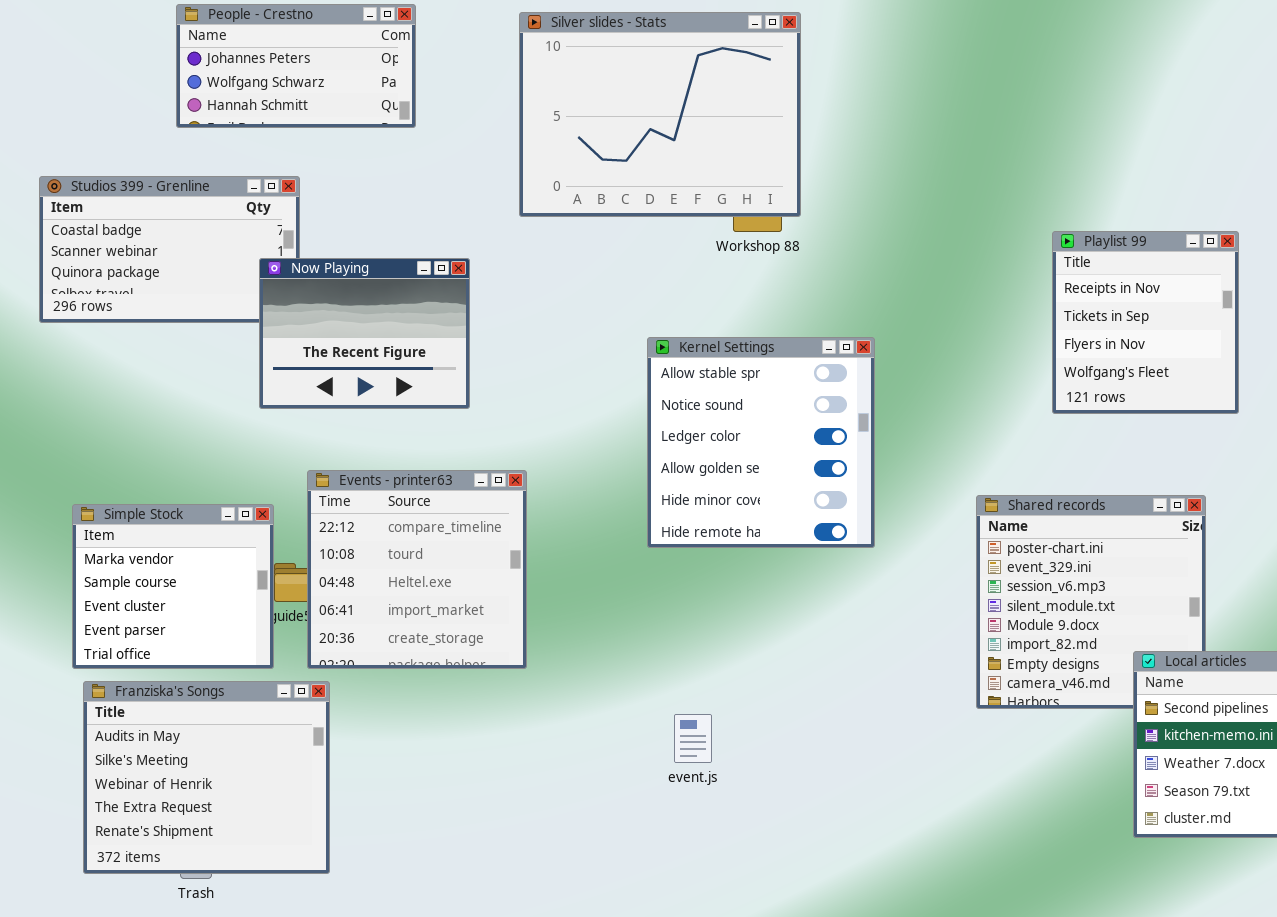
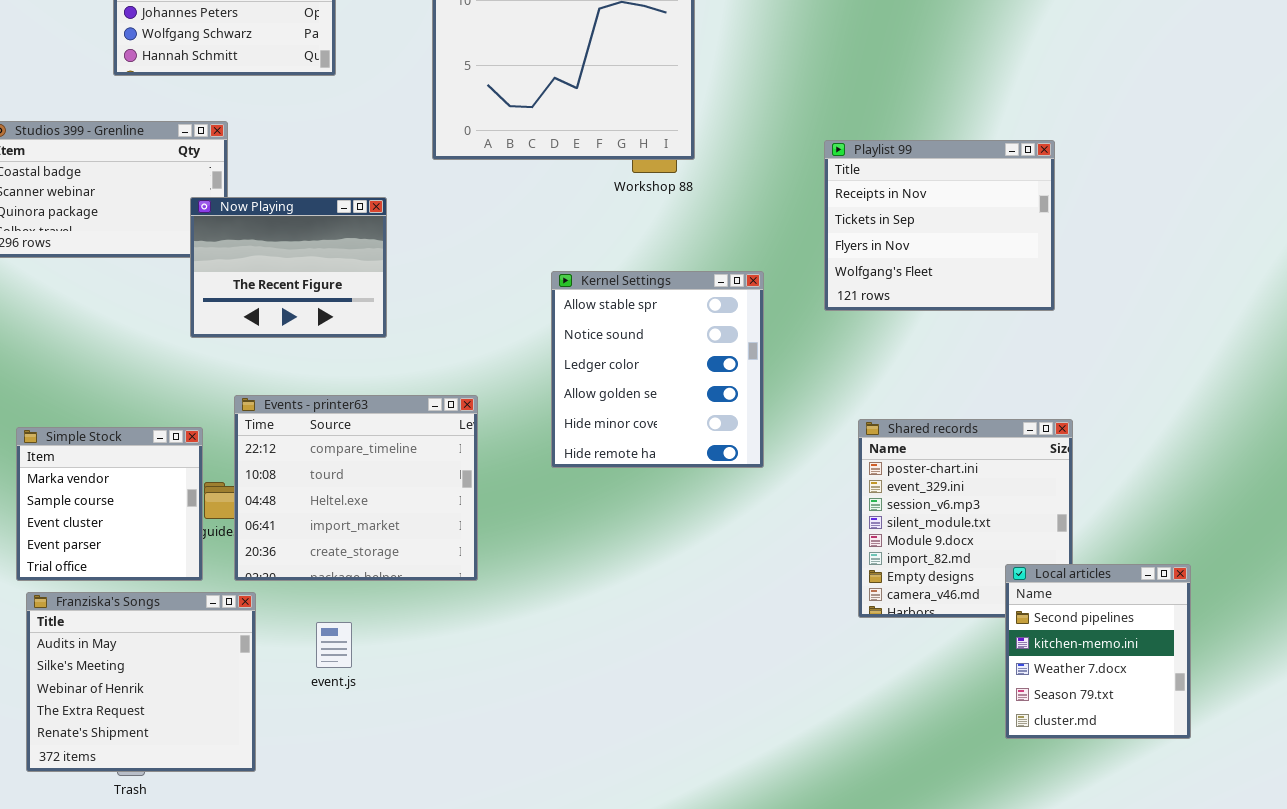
Playlist 99: [1052,231,1239,414] -> [824,140,1055,311], moved, resized
Events - printer63: [307,470,527,669] -> [234,395,478,581], resized
event.js: [674,714,712,763] -> [316,622,352,668], moved

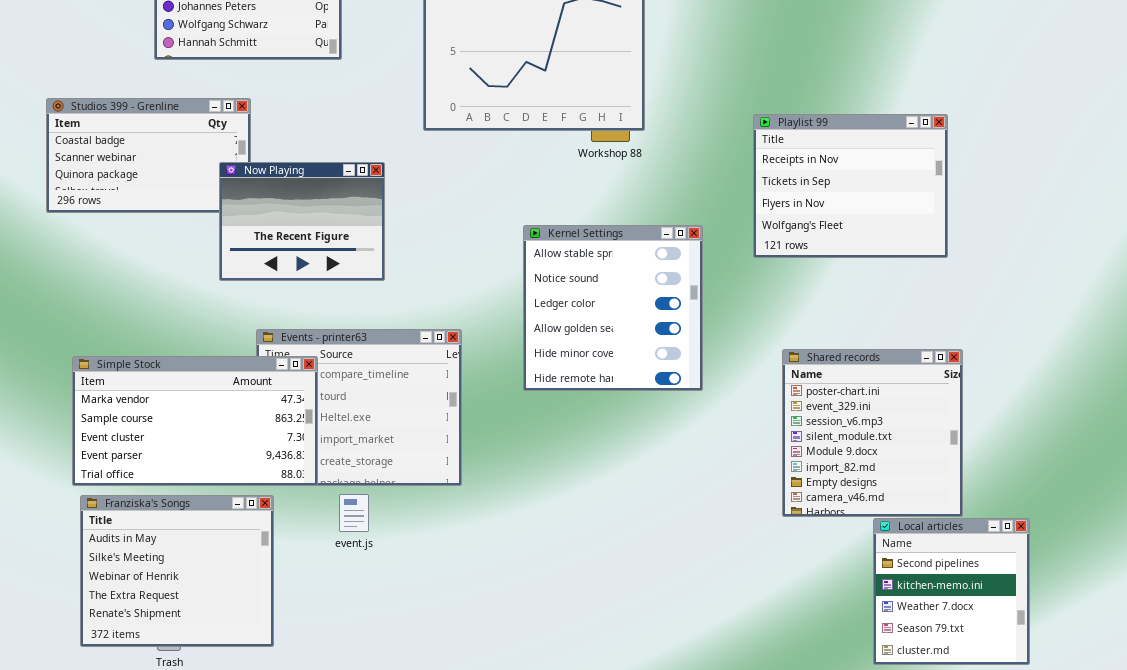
Simple Stock: [16,427,203,581] -> [72,356,318,486], resized
Local articles: [1005,564,1191,739] -> [873,518,1030,665], moved
event.js: [316,622,352,668] -> [339,494,369,532], moved

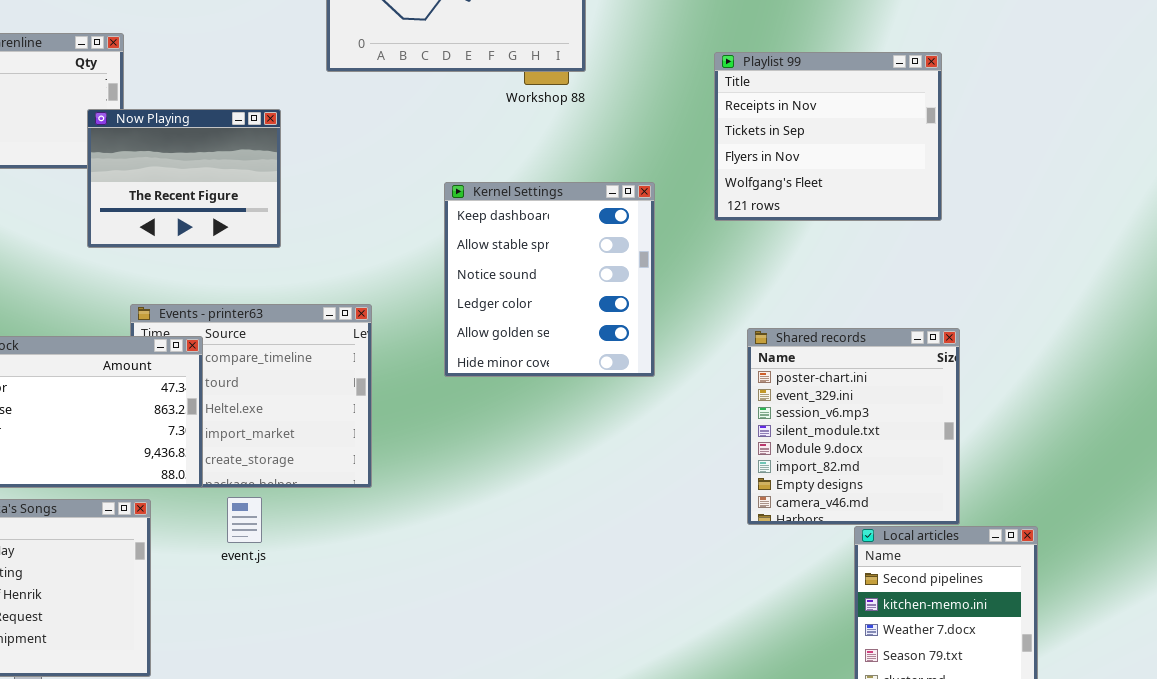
Kernel Settings: [523,225,703,391] -> [444,182,655,377], scrolled up 1 row

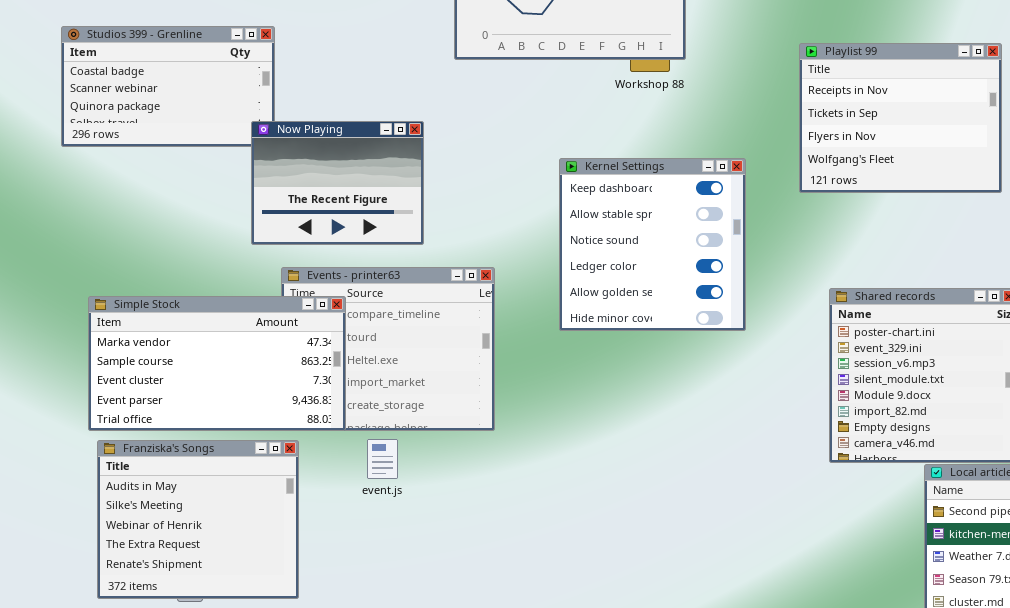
Now Playing: [87,109,281,248] -> [251,121,424,245], moved

